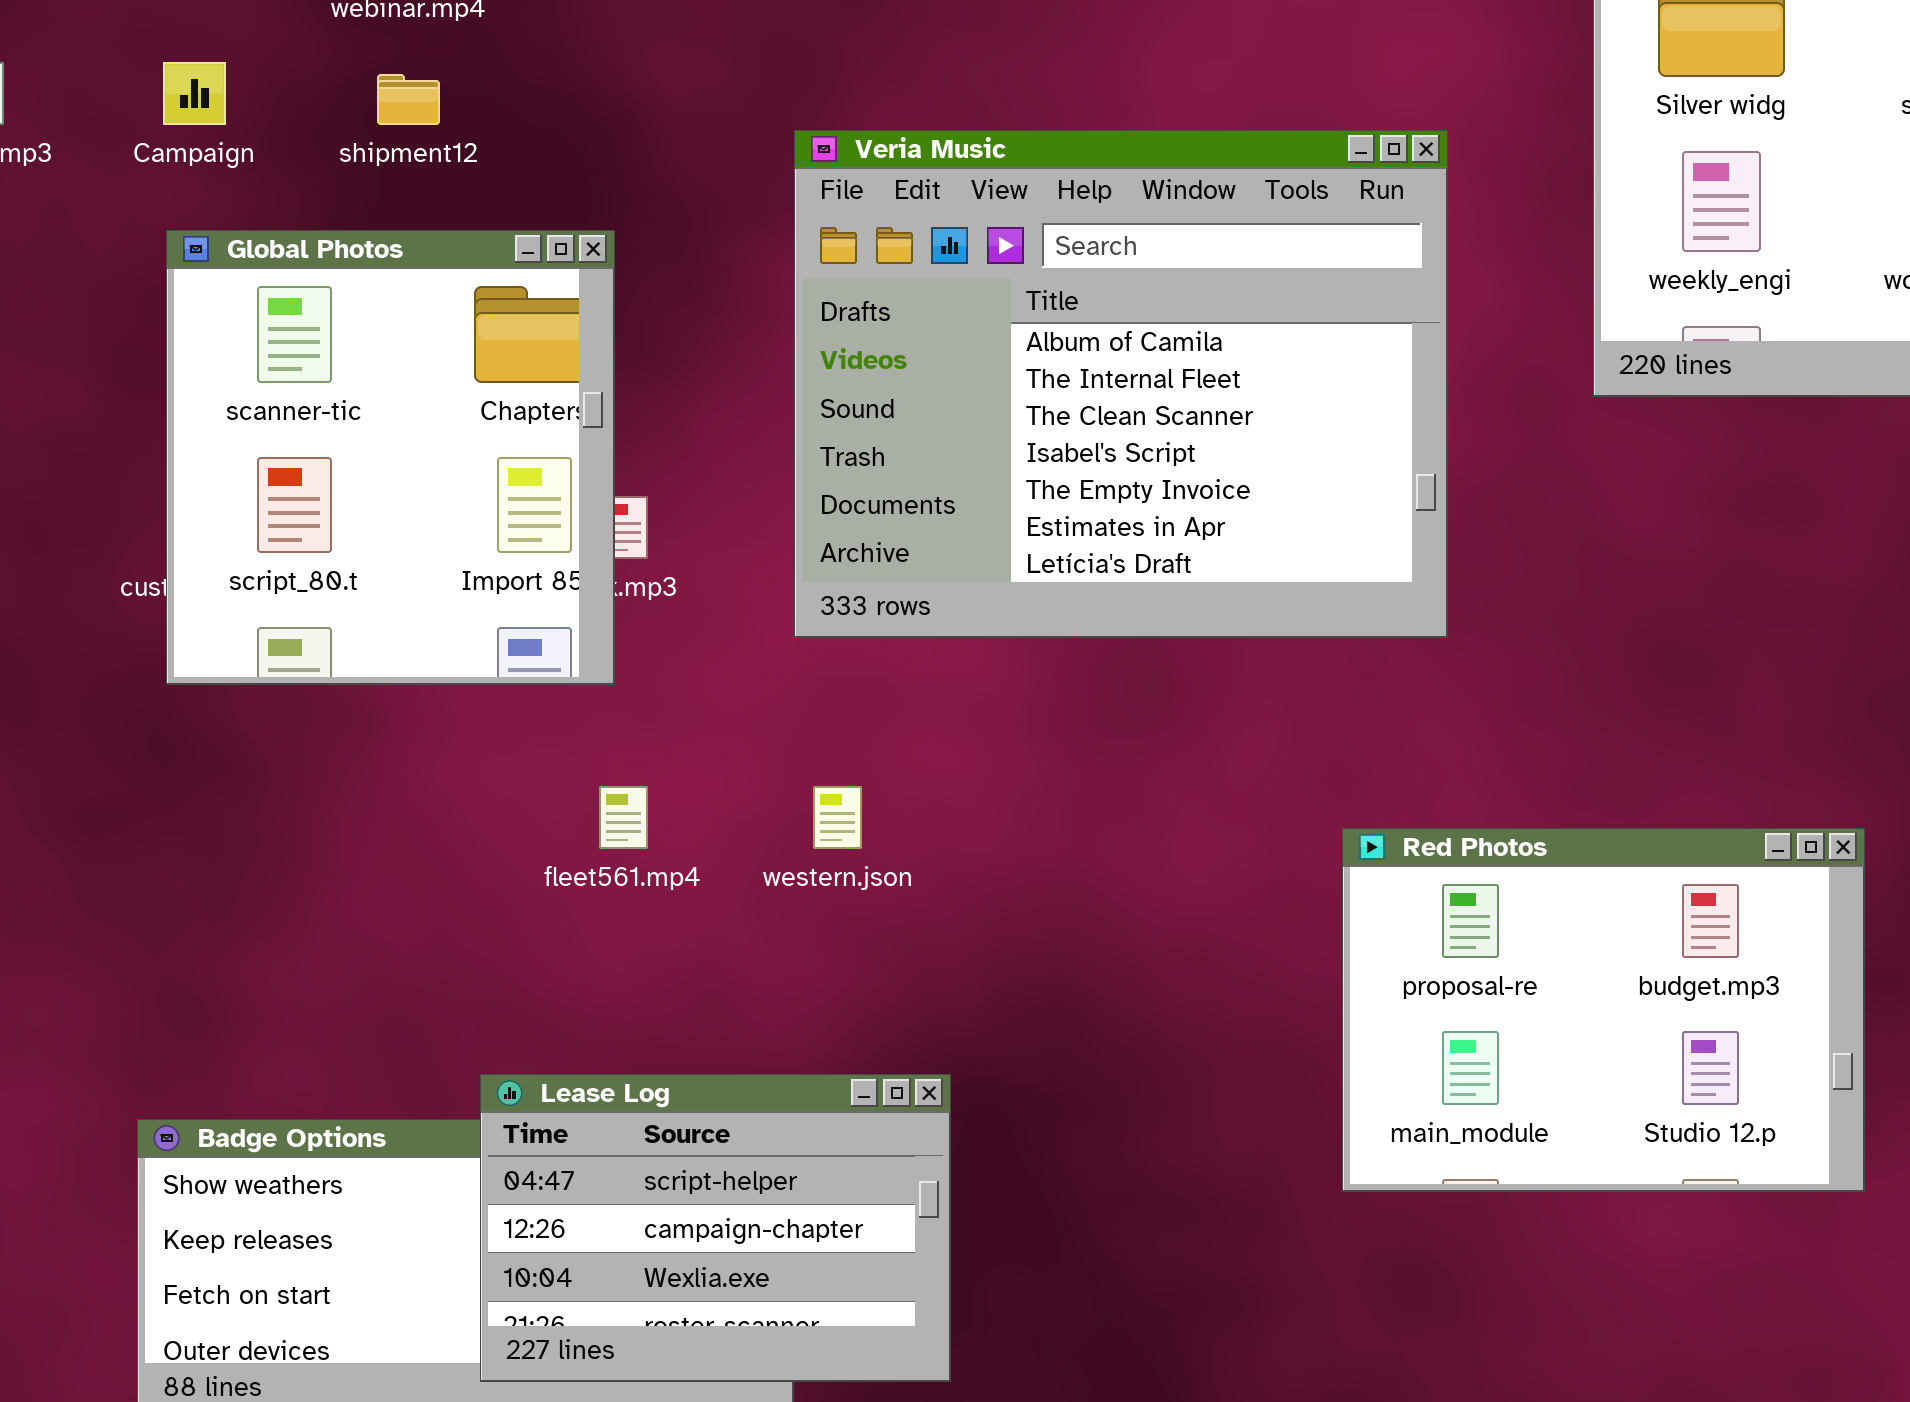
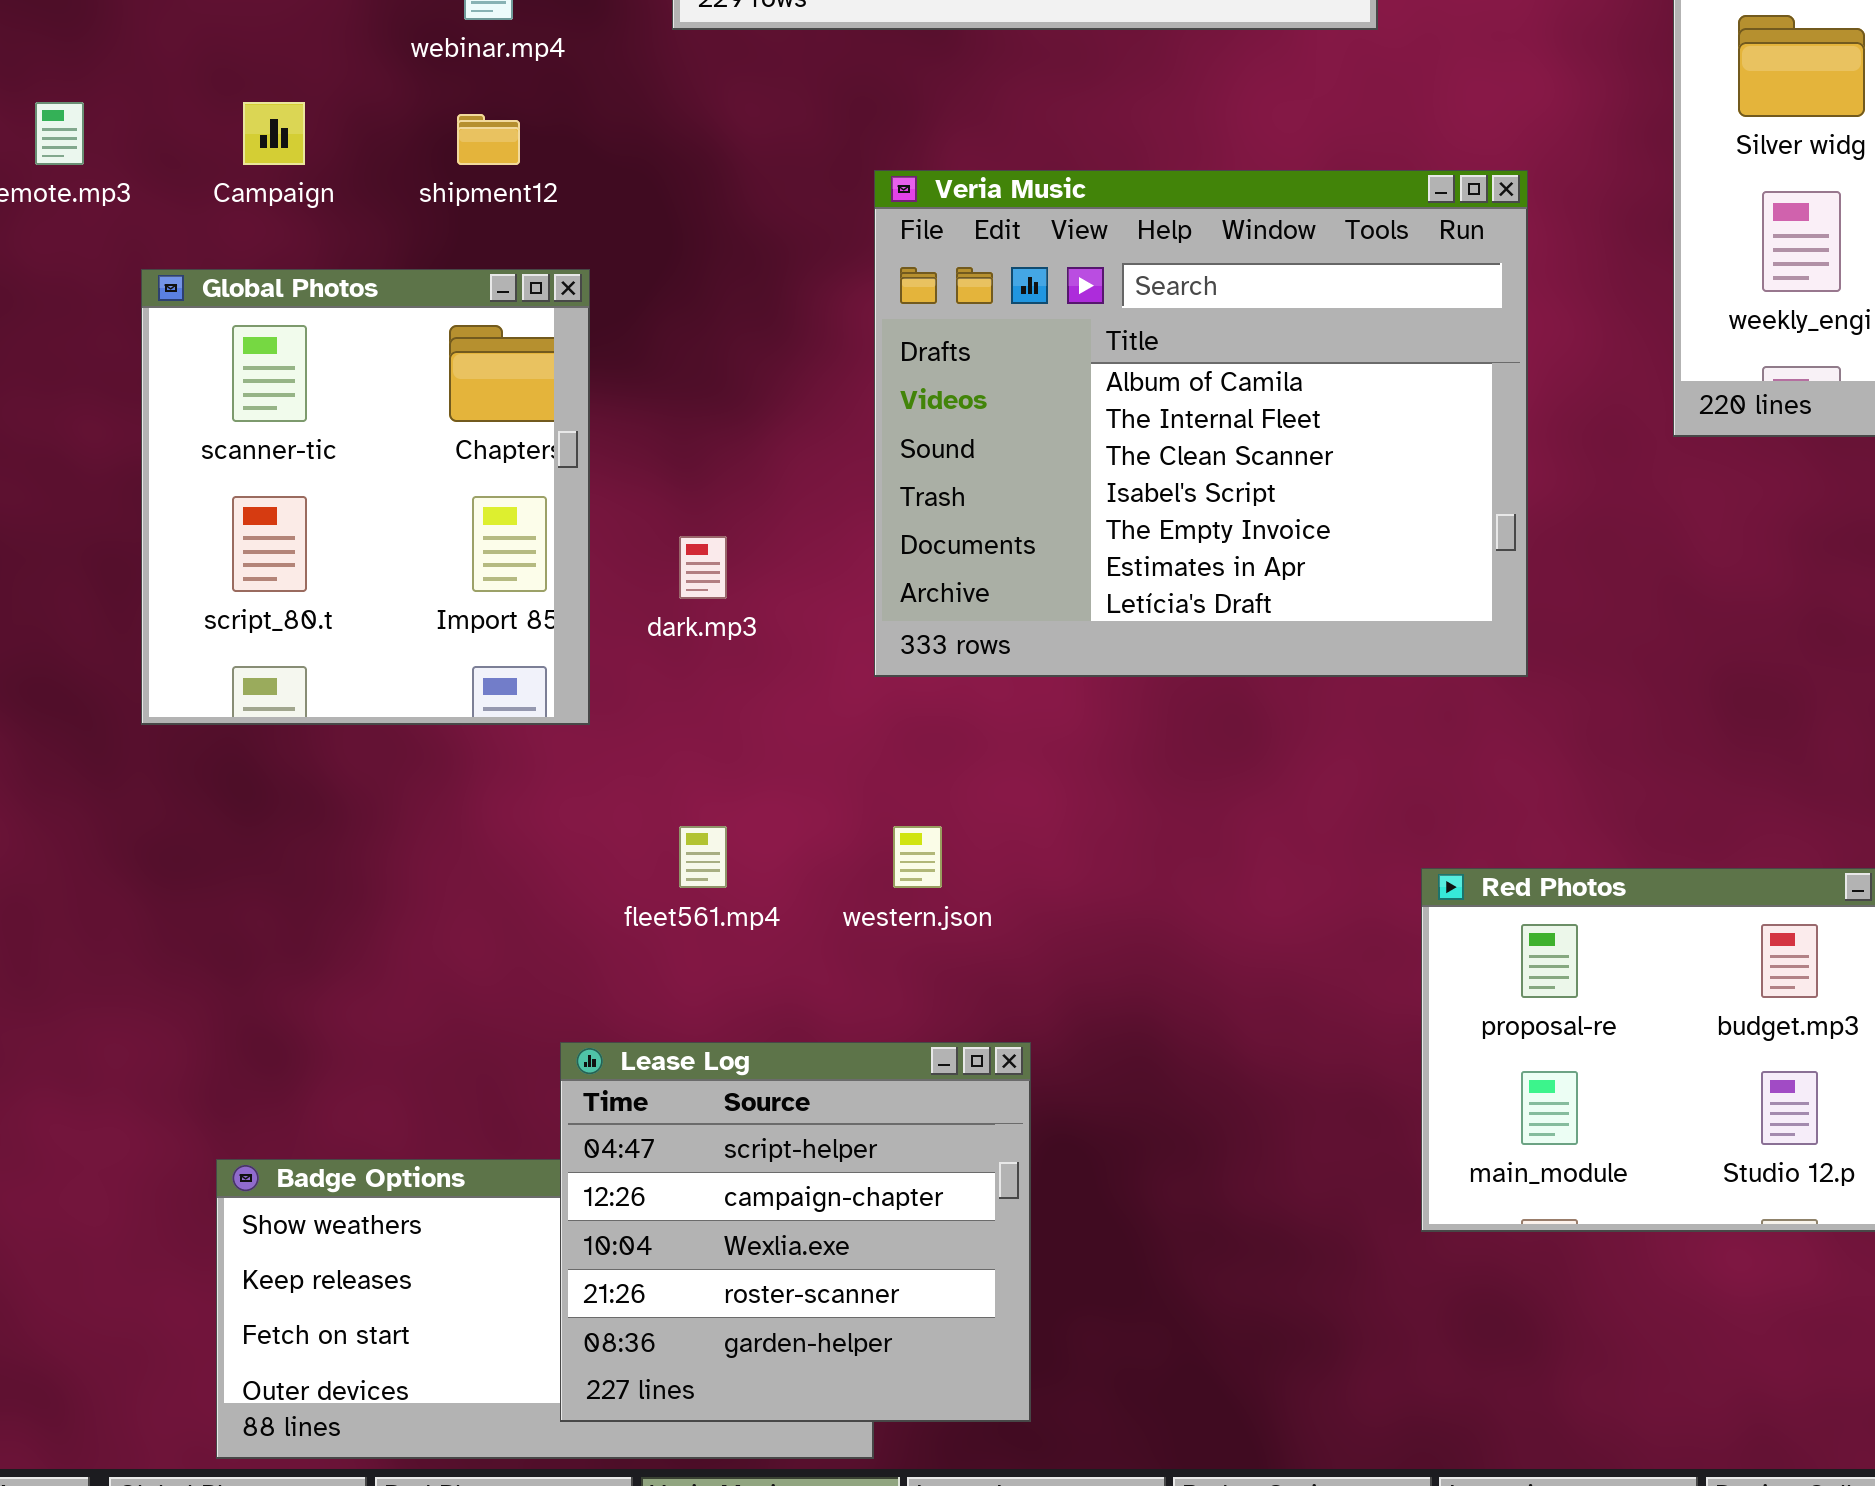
Global Photos: [166,230,615,685] -> [141,269,590,725], moved
Lease Log: [480,1074,951,1382] -> [560,1042,1031,1422], resized

